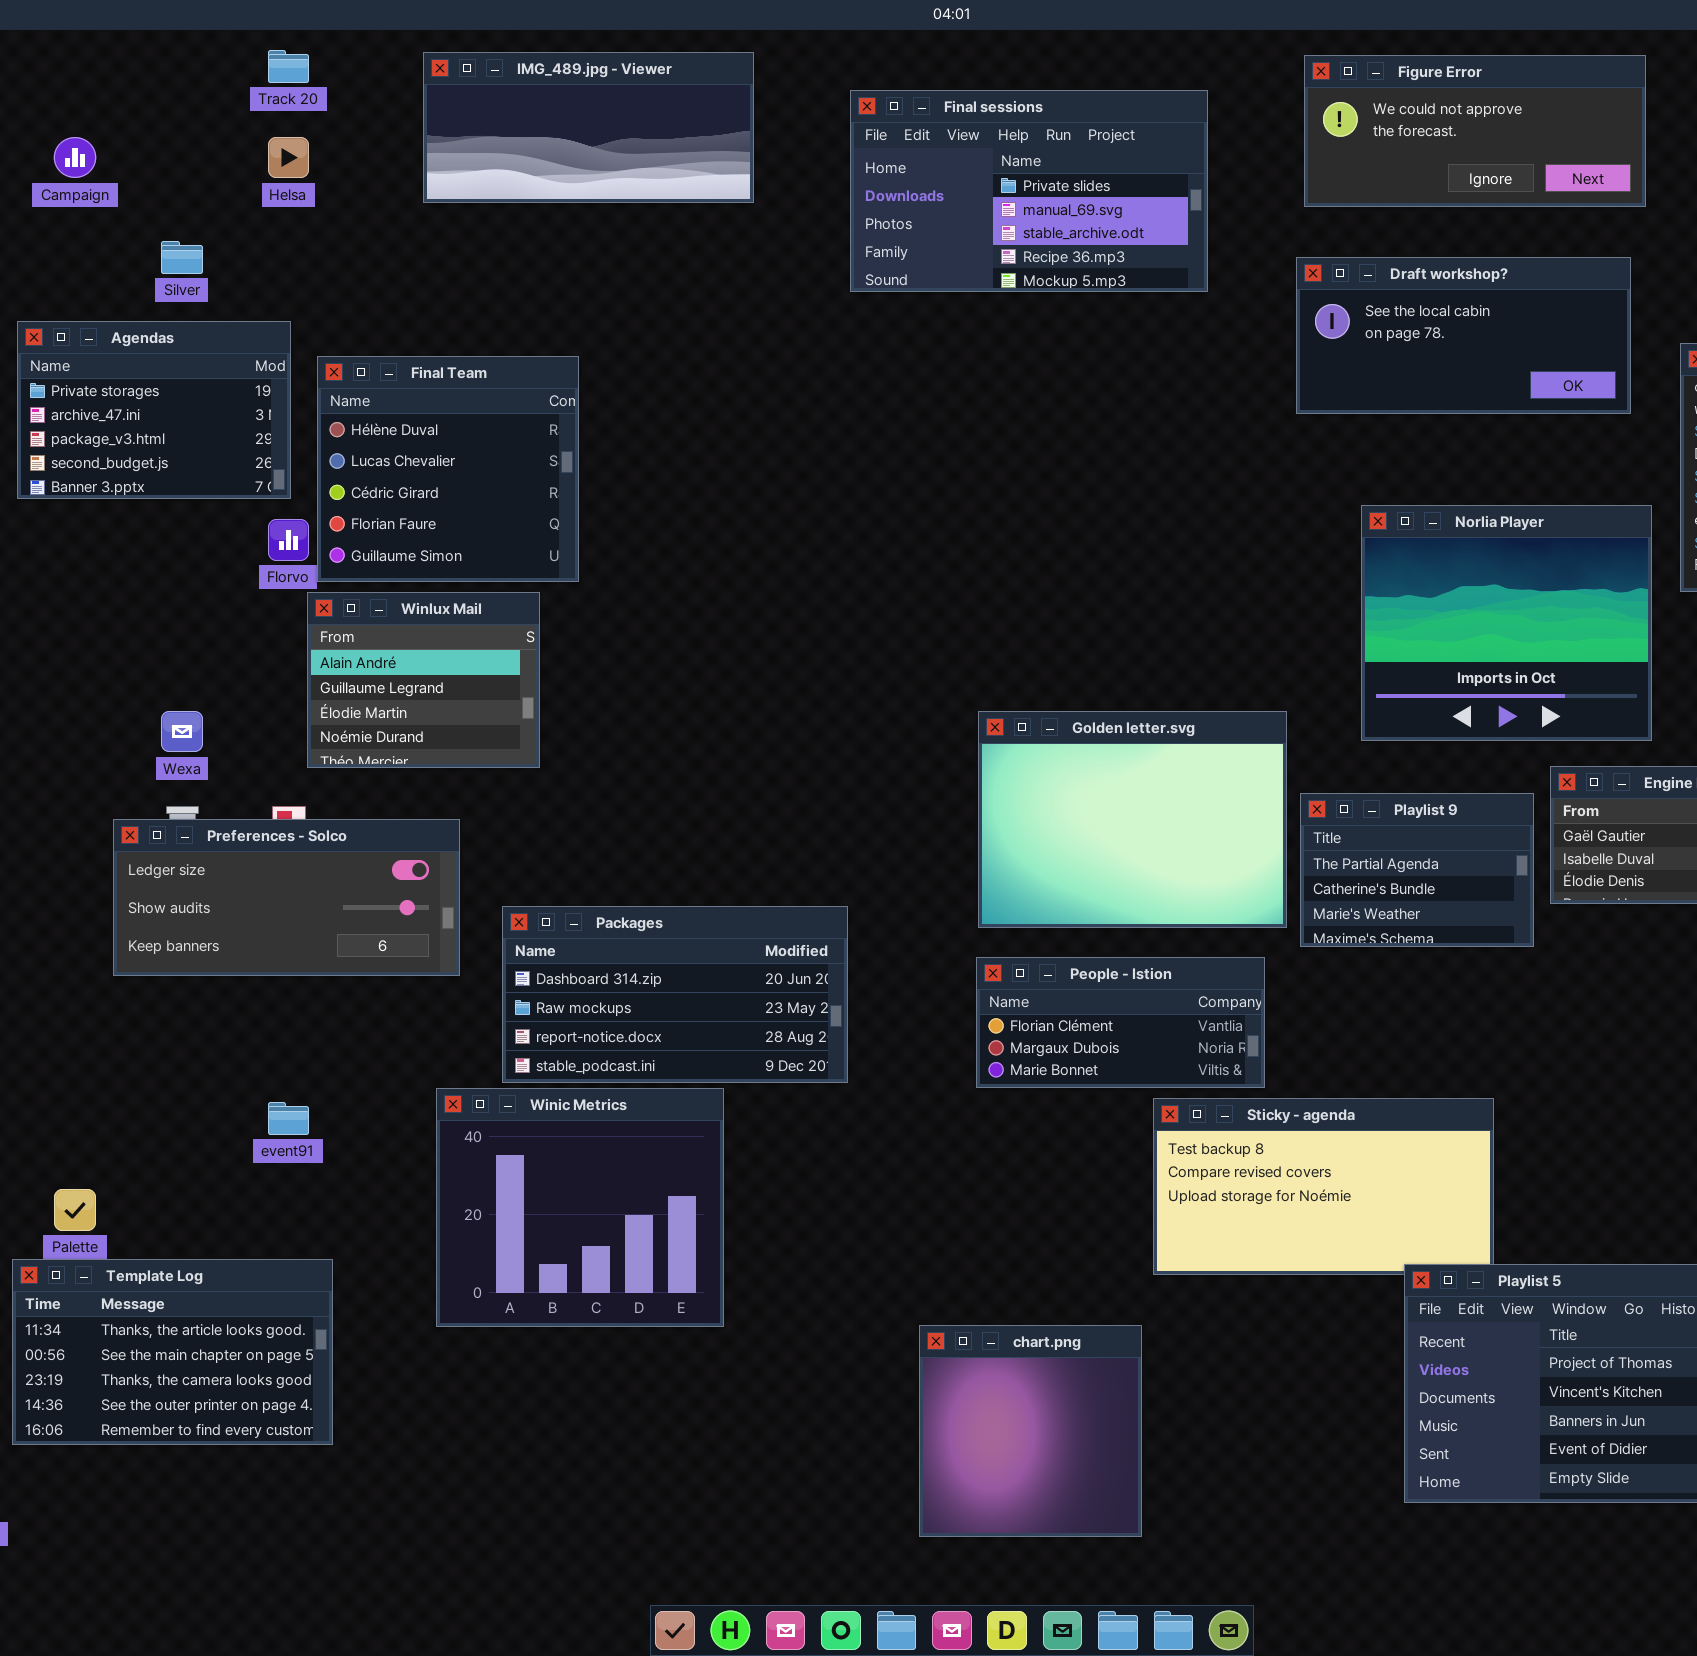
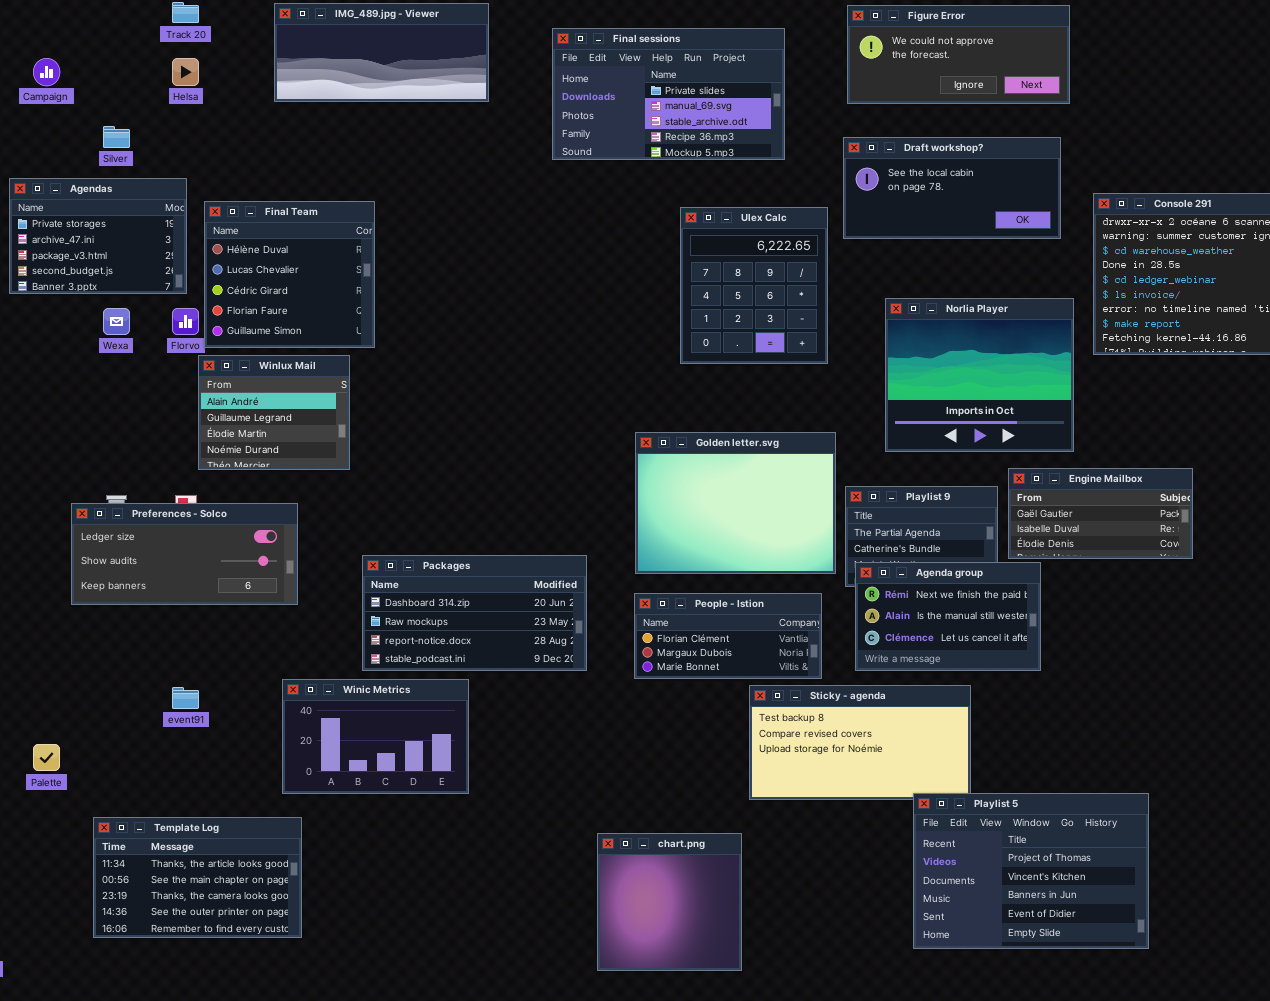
Ulex Calc: none -> [680,207,828,364], opened
Wexa: [161,711,203,752] -> [103,308,130,335], moved
Packages: [502,906,848,1083] -> [362,555,587,671], moved
Agenda group: none -> [855,562,1041,671], opened
Winic Metrics: [436,1088,724,1327] -> [282,679,469,794], resized
Template Log: [12,1259,333,1445] -> [93,817,302,938], moved

